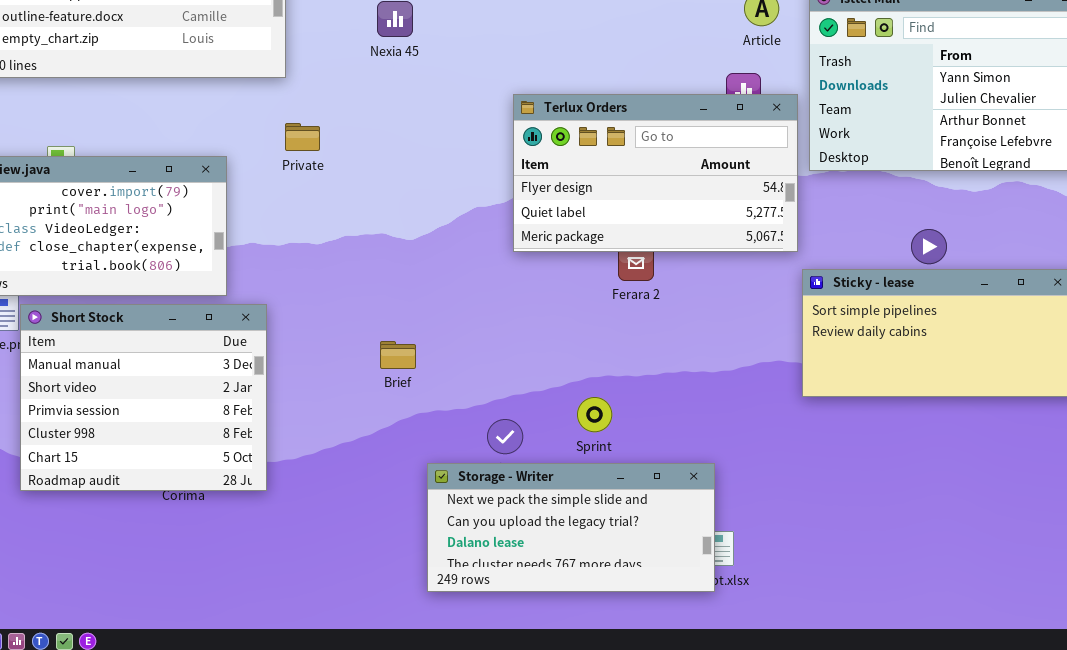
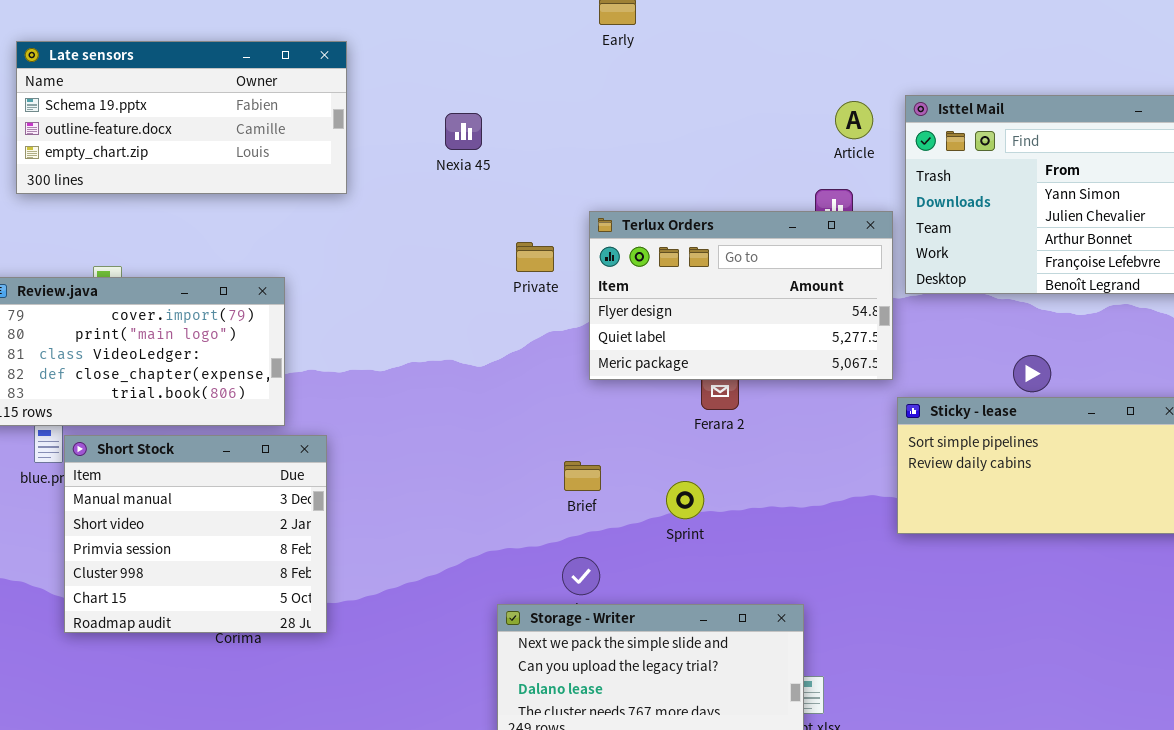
Private: [285,123,320,151] -> [516,242,554,272], moved
Brief: [380,341,416,369] -> [564,461,601,491], moved
Sprint: [577,397,612,432] -> [666,481,704,519], moved

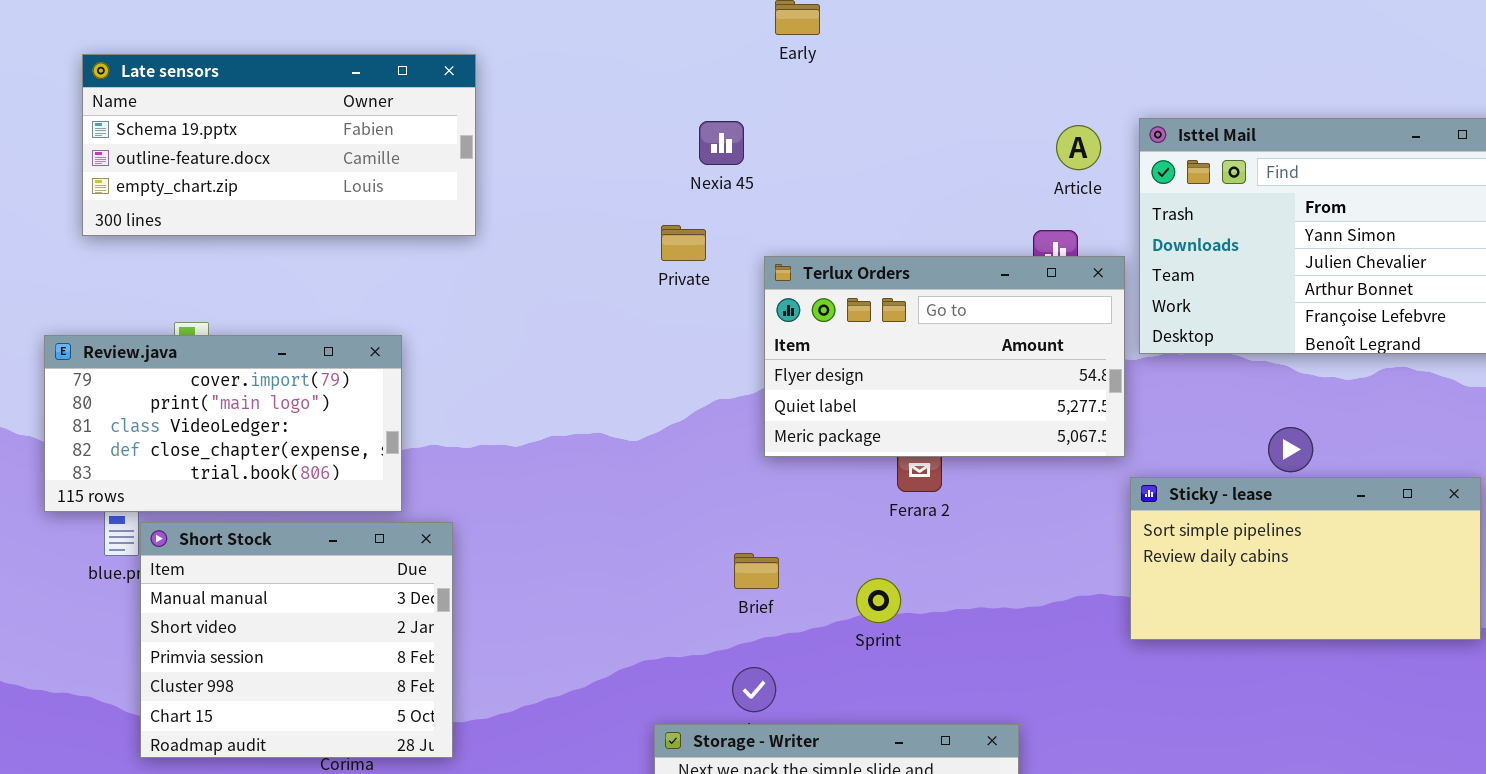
Nexia 45: [445,113,482,150] -> [699,121,744,165], moved
Private: [516,242,554,272] -> [661,225,706,261], moved

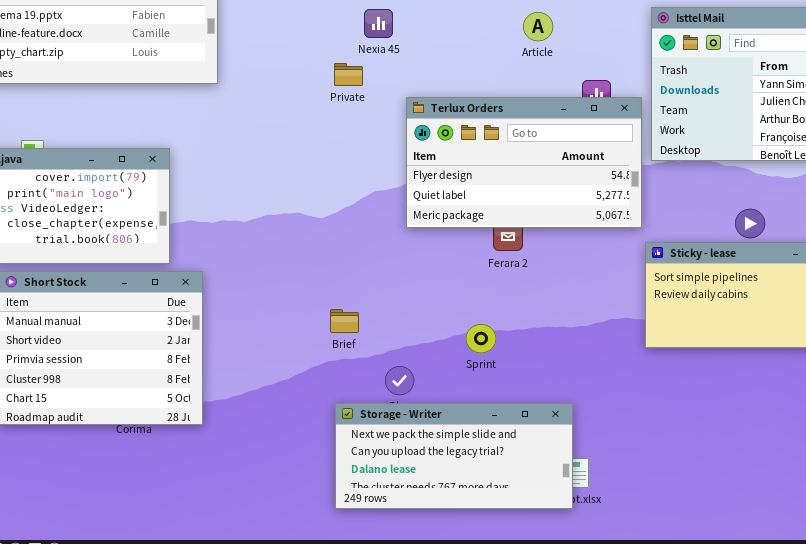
Article: [1056,125,1101,170] -> [523,12,553,41], moved
Private: [661,225,706,261] -> [334,63,363,86], moved
Brief: [734,553,779,589] -> [330,309,359,333], moved
Sprint: [856,578,901,623] -> [466,324,496,353], moved

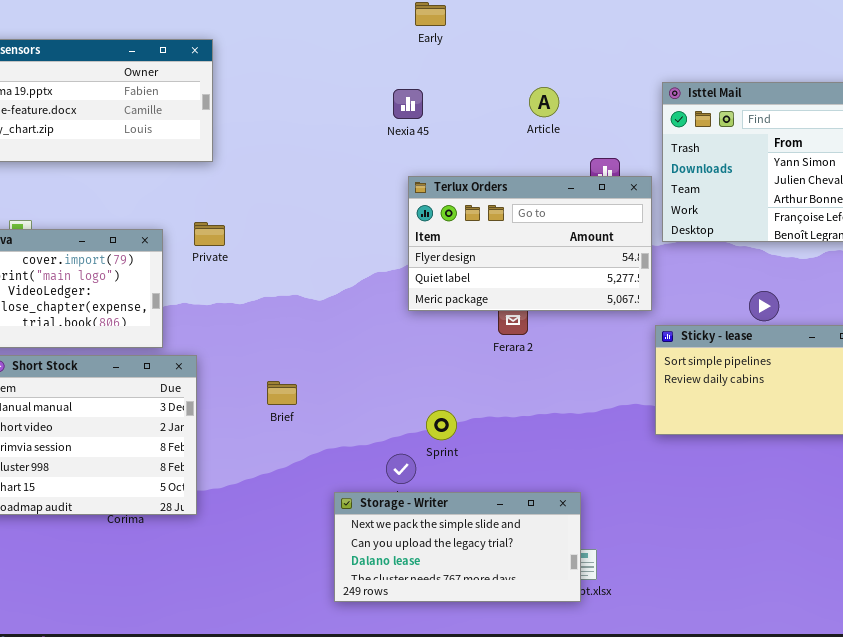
Nexia 45: [364,9,393,38] -> [393,89,423,119], moved
Private: [334,63,363,86] -> [194,222,225,246], moved
Brief: [330,309,359,333] -> [267,381,297,405], moved
Sprint: [466,324,496,353] -> [426,410,457,440], moved

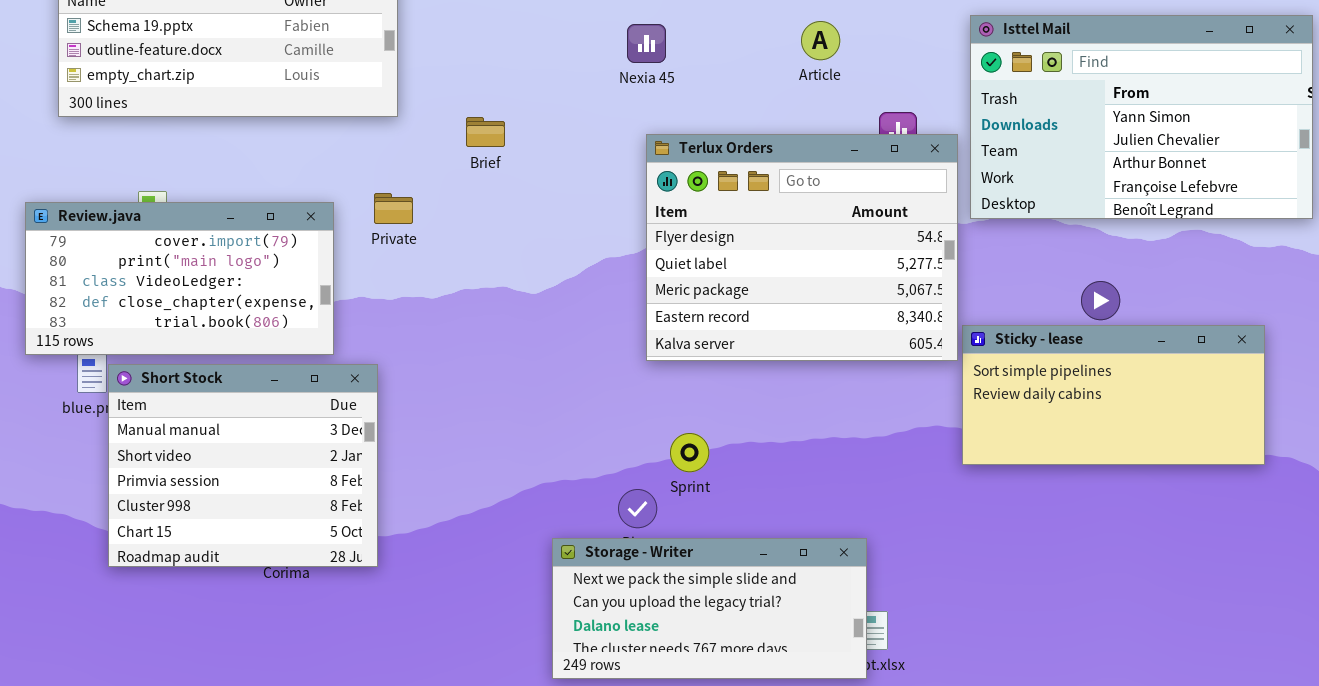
Terlux Orders: [408,176,652,311] -> [646,134,958,361], resized
Brief: [267,381,297,405] -> [466,117,505,147], moved

